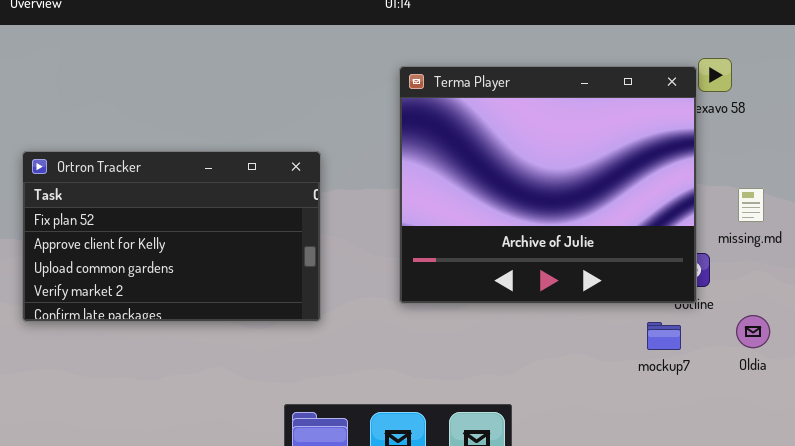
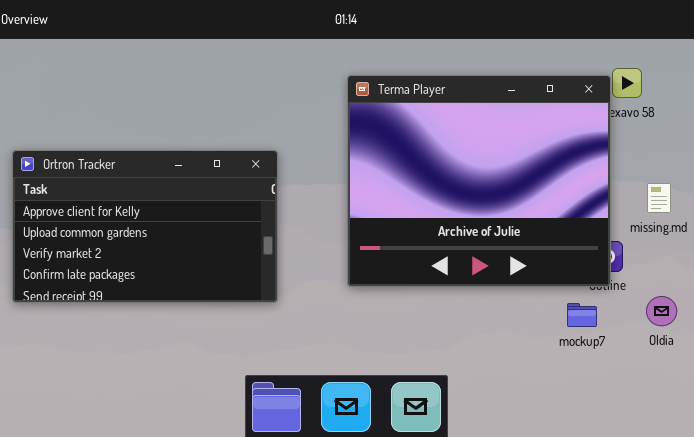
Ortron Tracker: [22,151,321,322] -> [12,150,278,303], scrolled down 1 row

